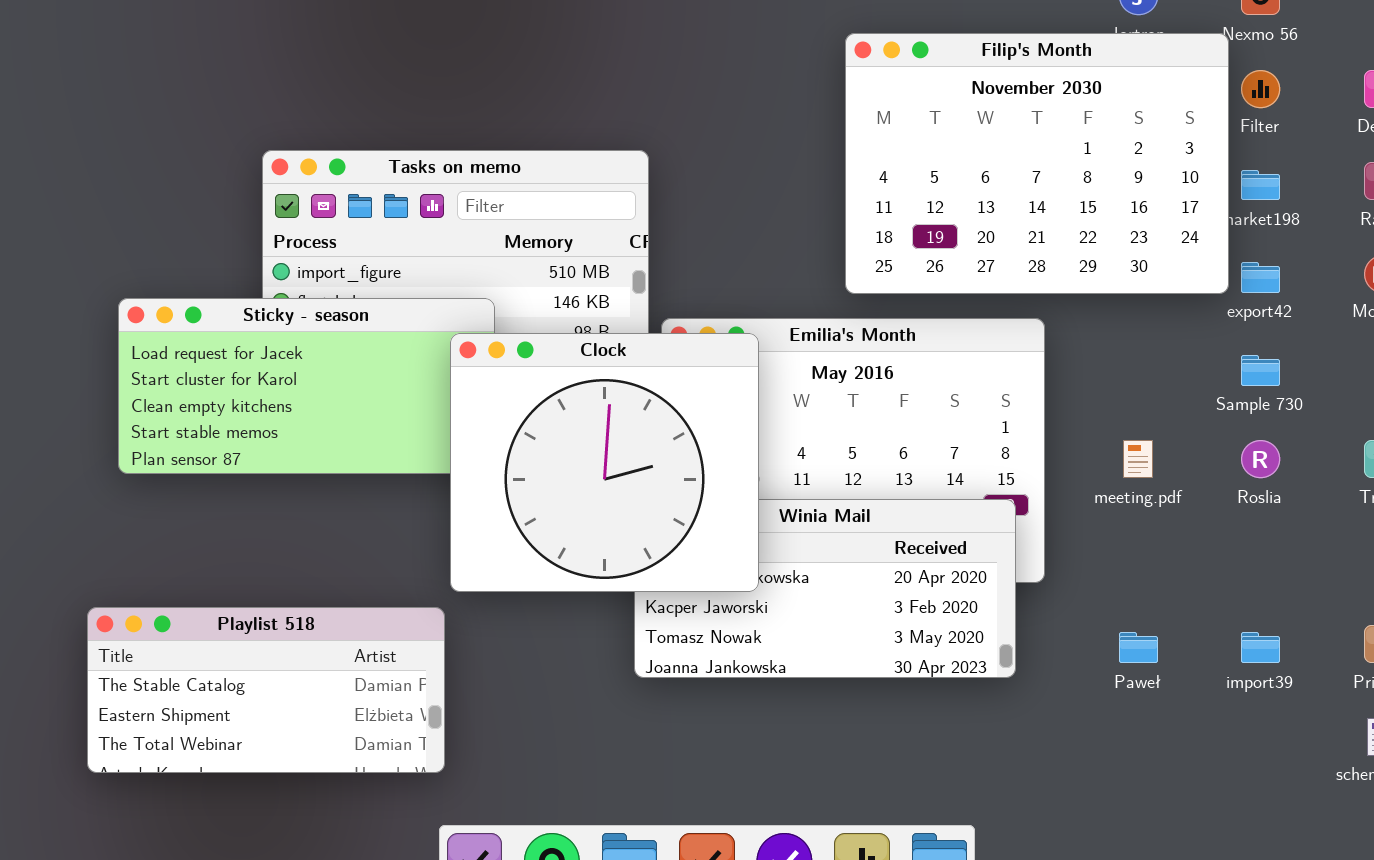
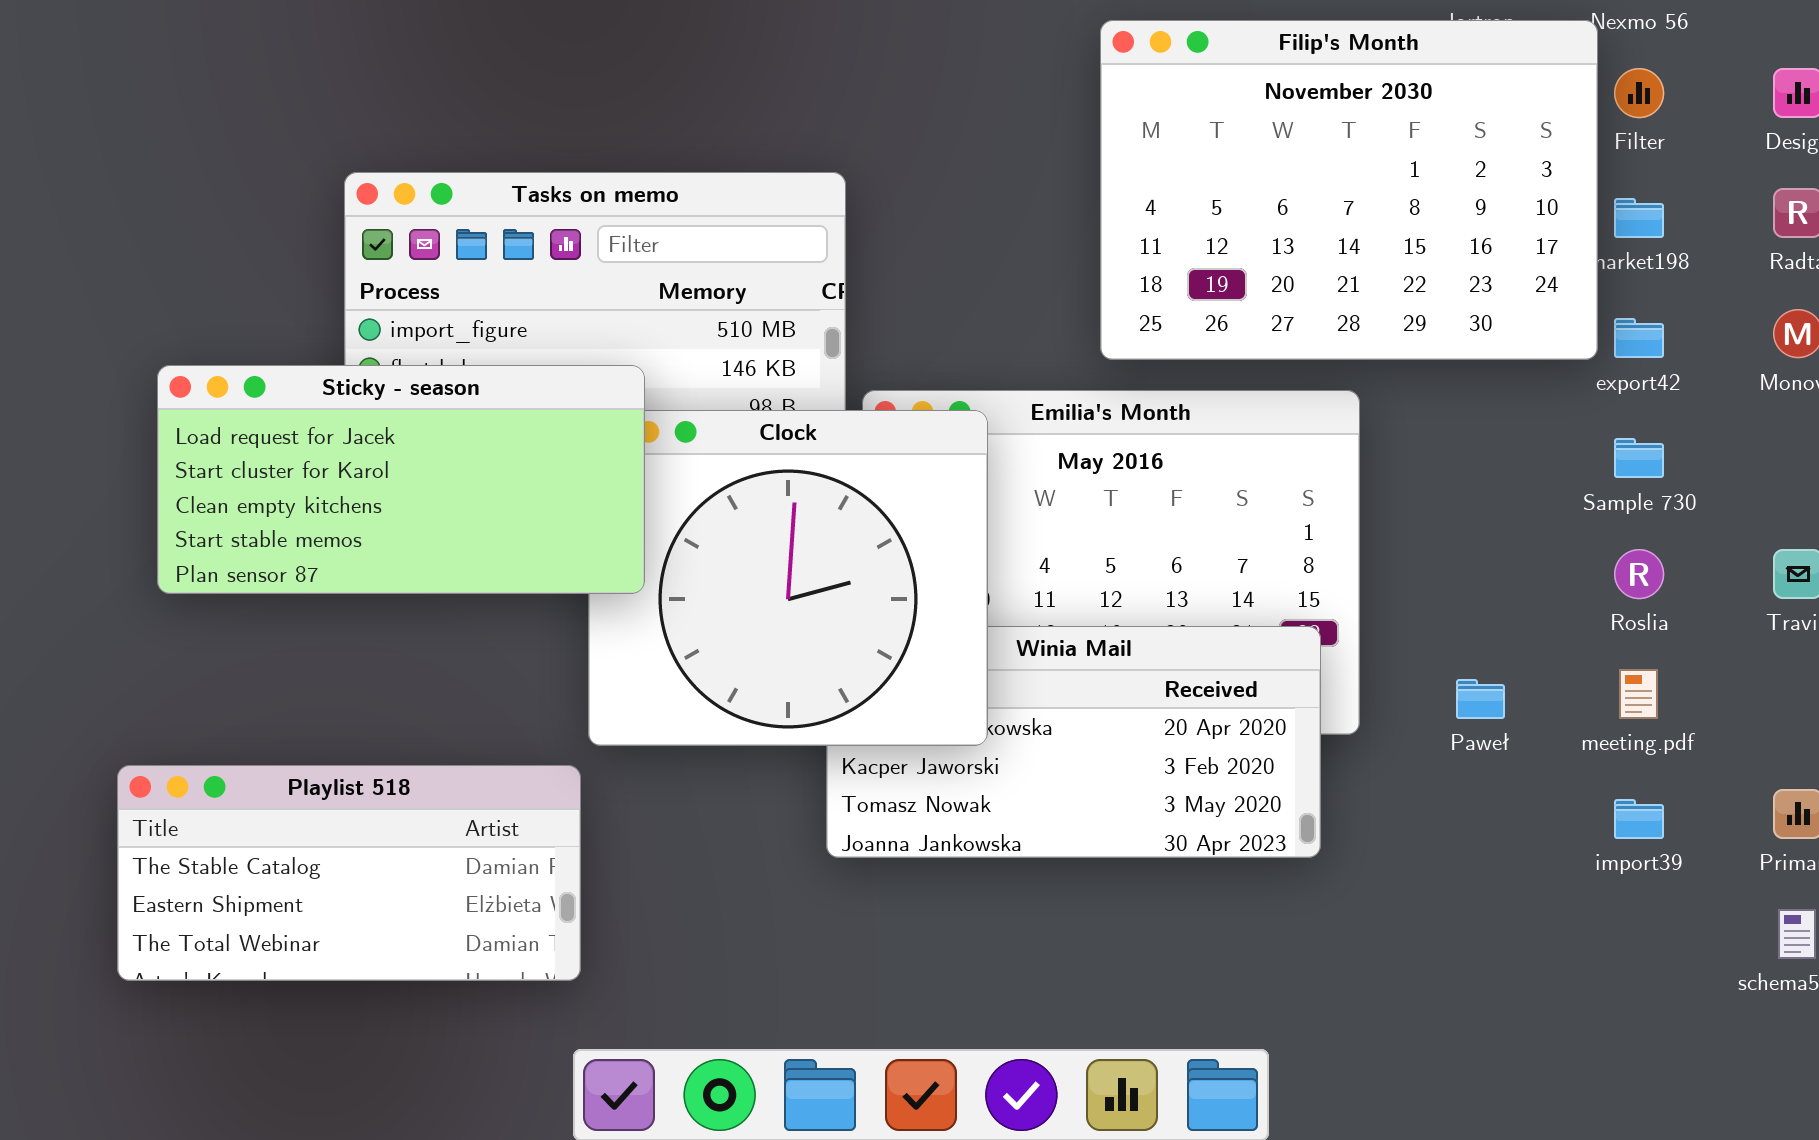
Sticky - season: [118,298,495,474] -> [157,365,645,594], raised
meeting.pdf: [1123,440,1153,478] -> [1619,669,1658,719], moved
Paweł: [1119,632,1158,663] -> [1456,679,1505,719], moved

